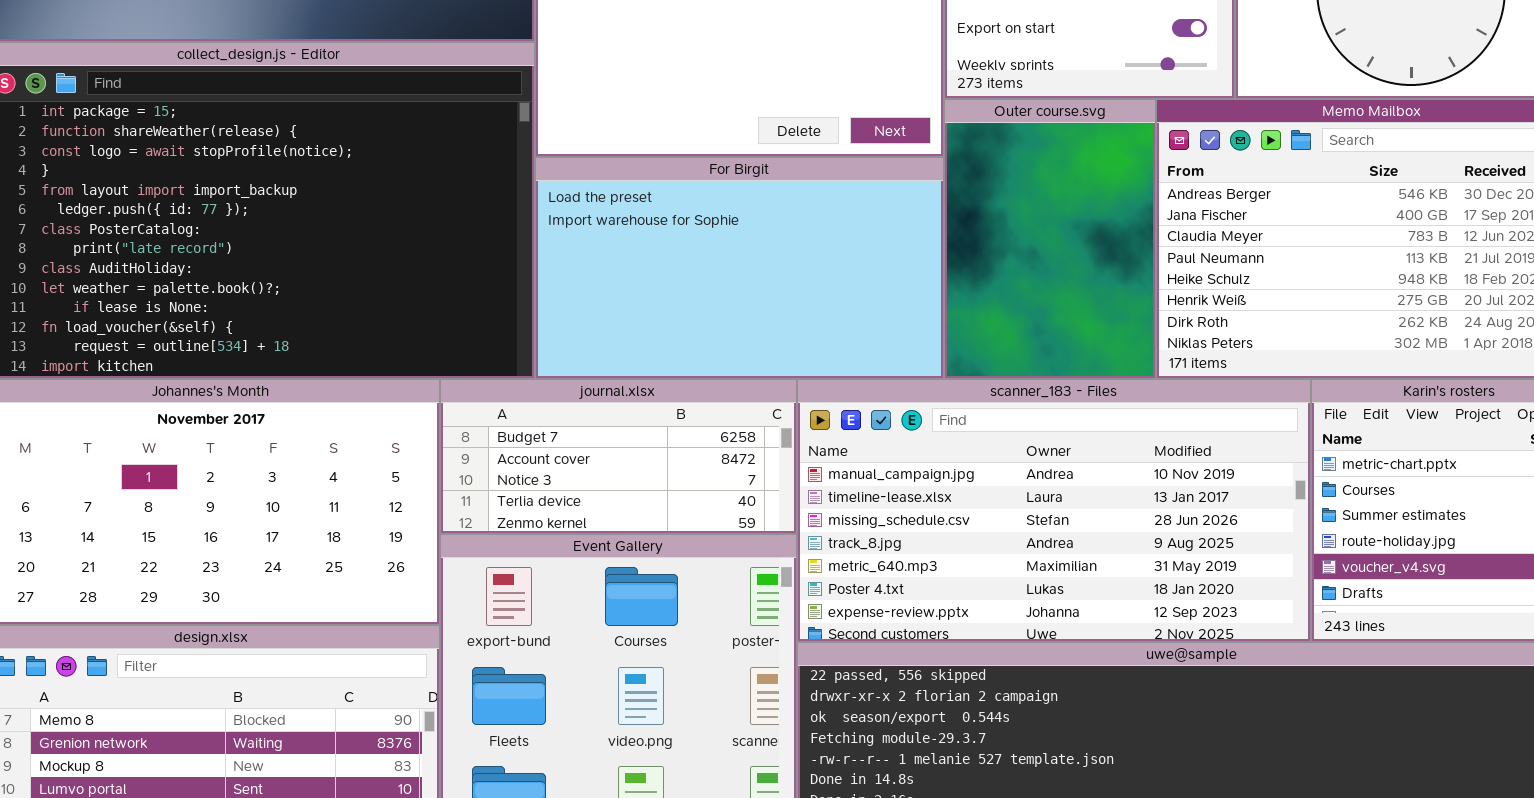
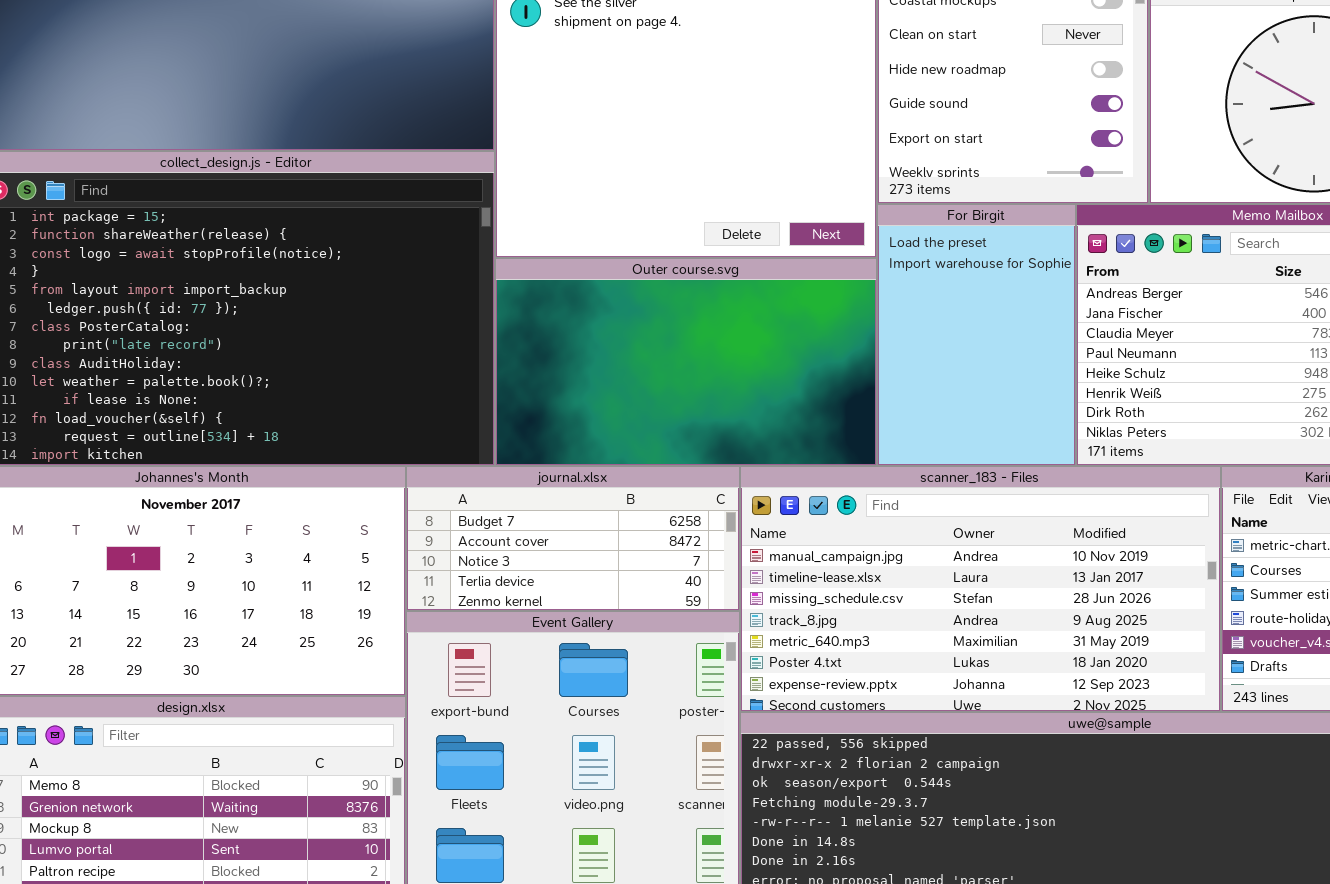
Outer course.svg: [944,99,1156,379] -> [495,258,877,466], moved, resized
For Birgit: [535,157,944,379] -> [877,204,1076,466], moved, resized

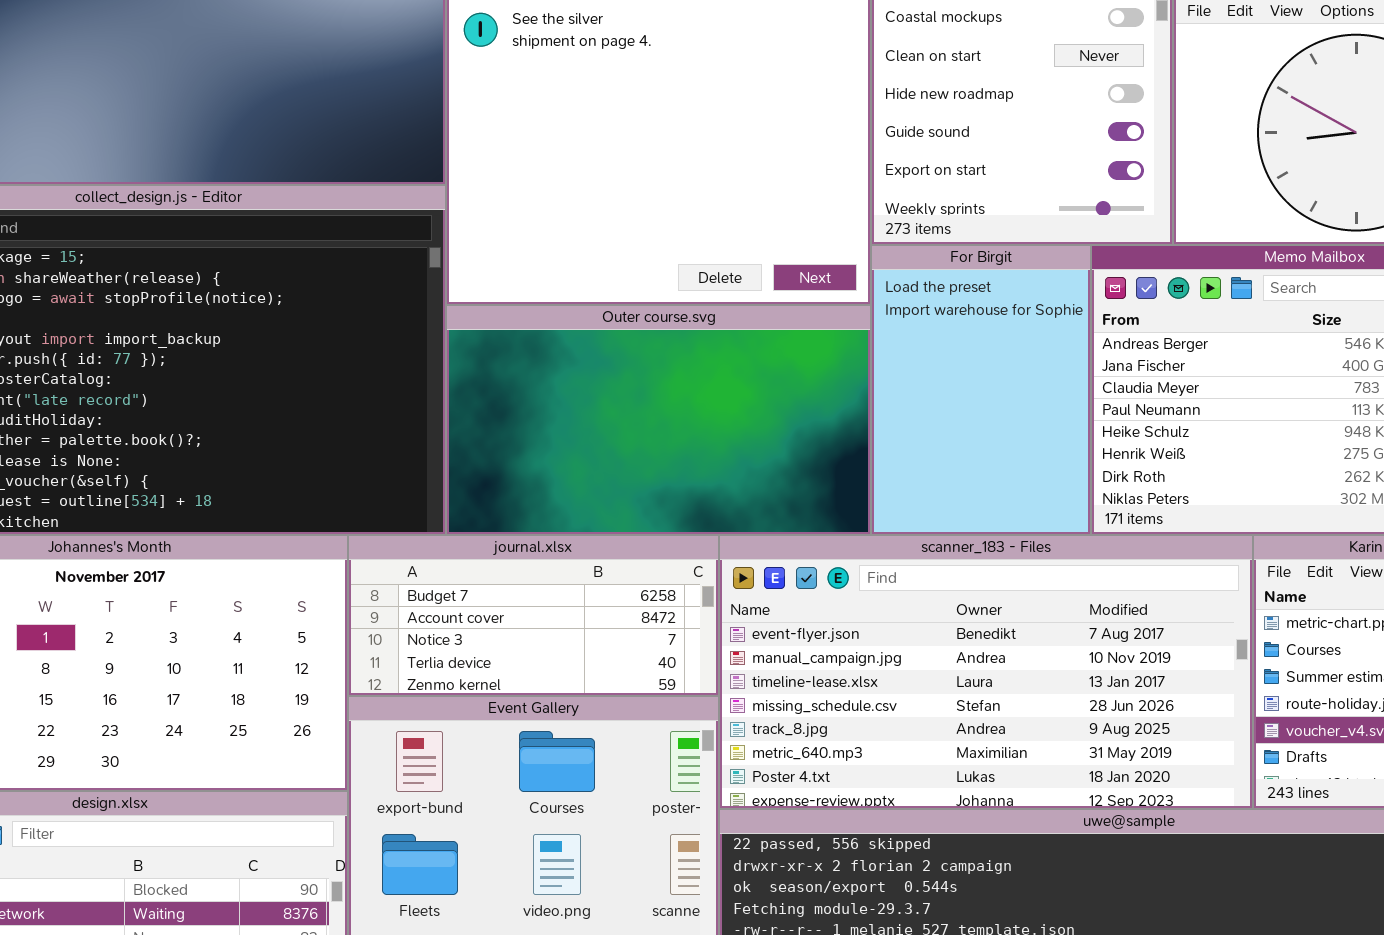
scanner_183 - Files: [740,466,1221,712] -> [719,535,1253,809], scrolled up 1 row

